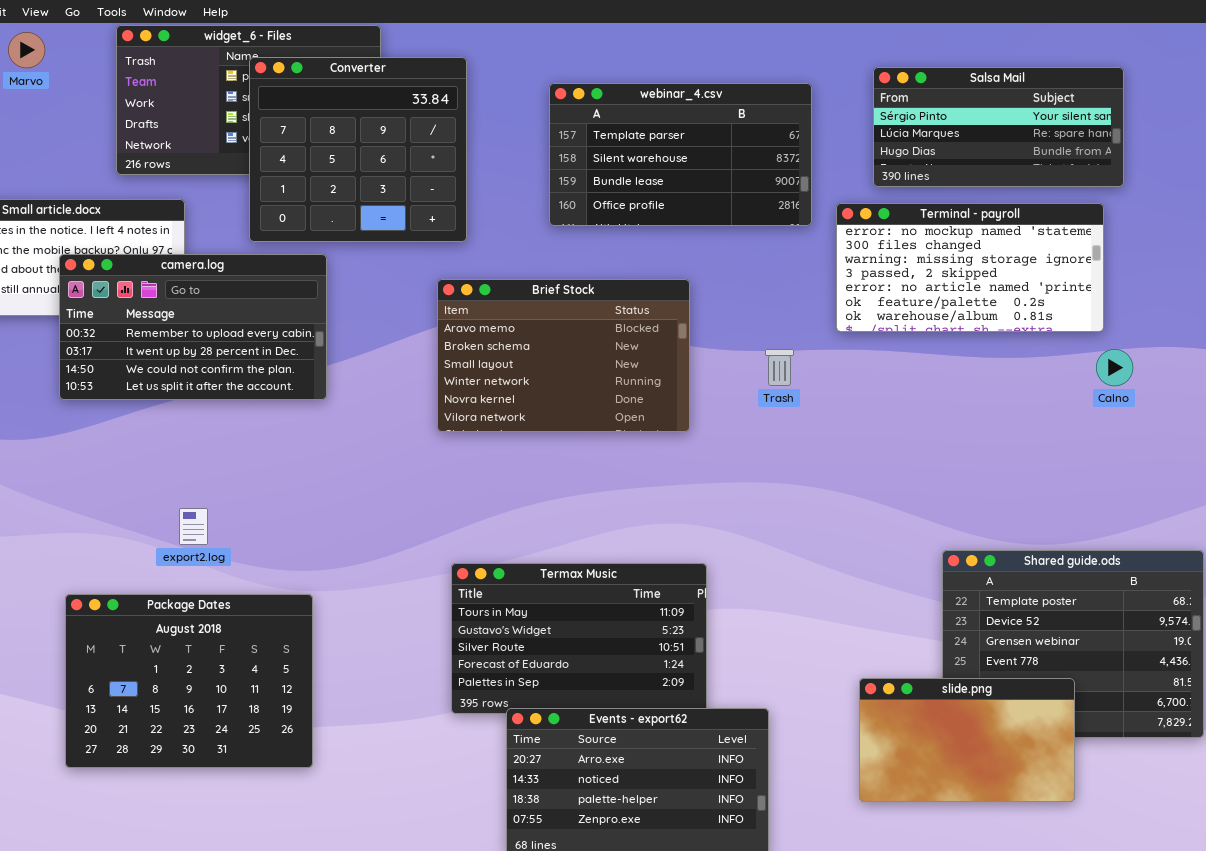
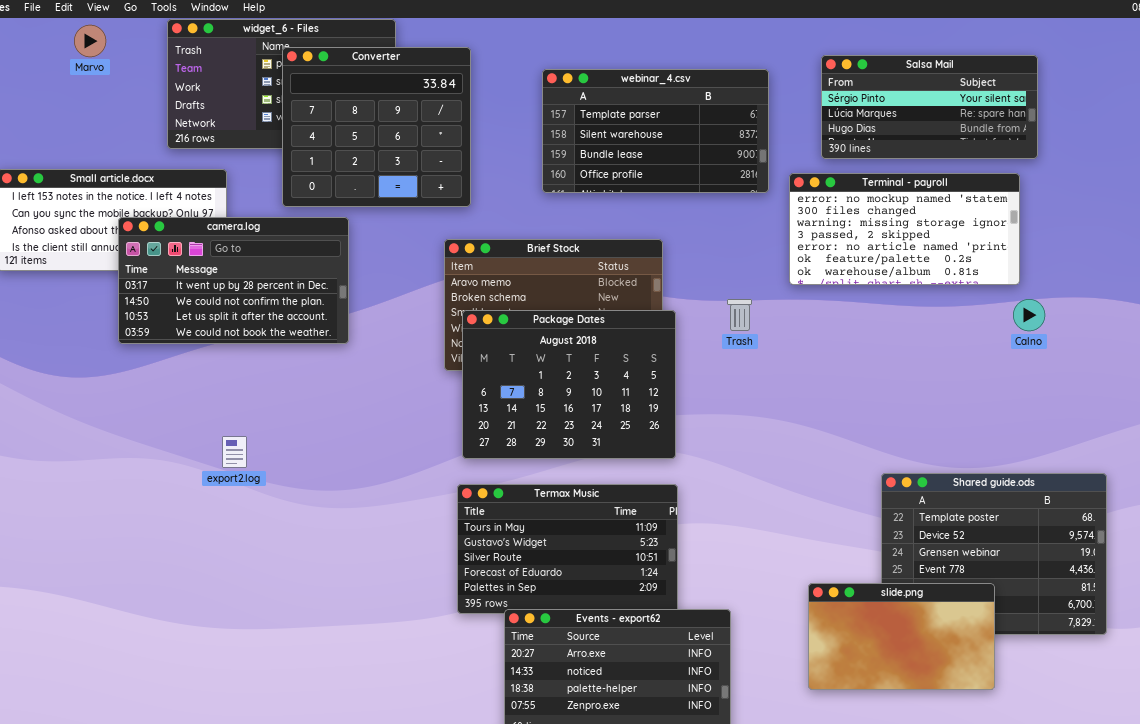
camera.log: [59,254,327,400] -> [118,217,349,344], scrolled down 1 row
Package Dates: [65,594,313,768] -> [462,310,676,459], moved

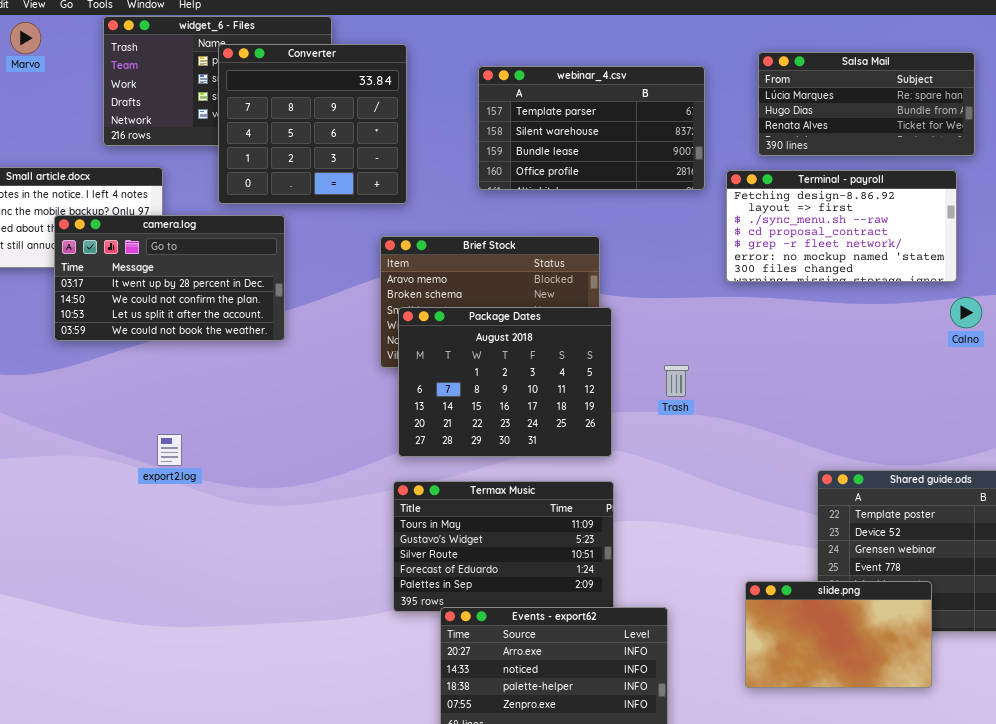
Salsa Mail: [821,55,1038,159] -> [758,52,975,156], scrolled down 1 row
Terminal - payroll: [789,173,1020,285] -> [726,170,957,282], scrolled up 5 rows
Trash: [727,299,752,331] -> [664,365,689,397], moved

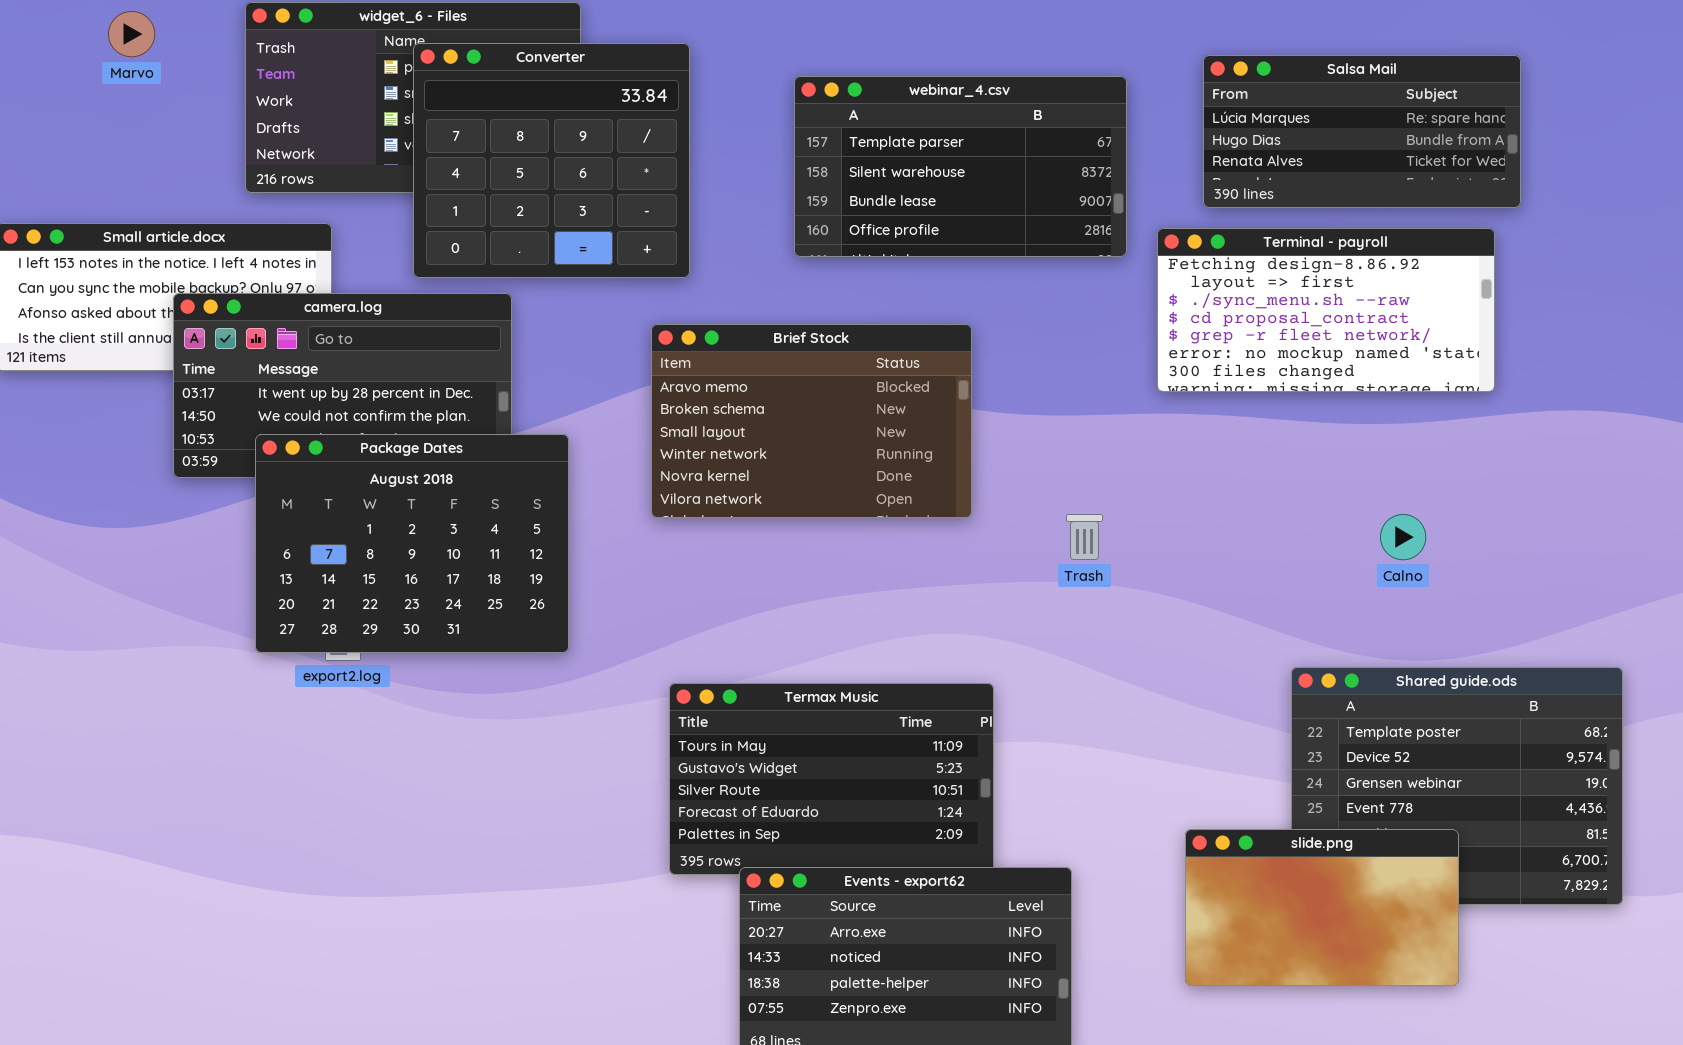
Calno: [950,297,982,328] -> [1380,514,1426,560], moved
Package Dates: [398,307,612,457] -> [255,434,569,653], moved

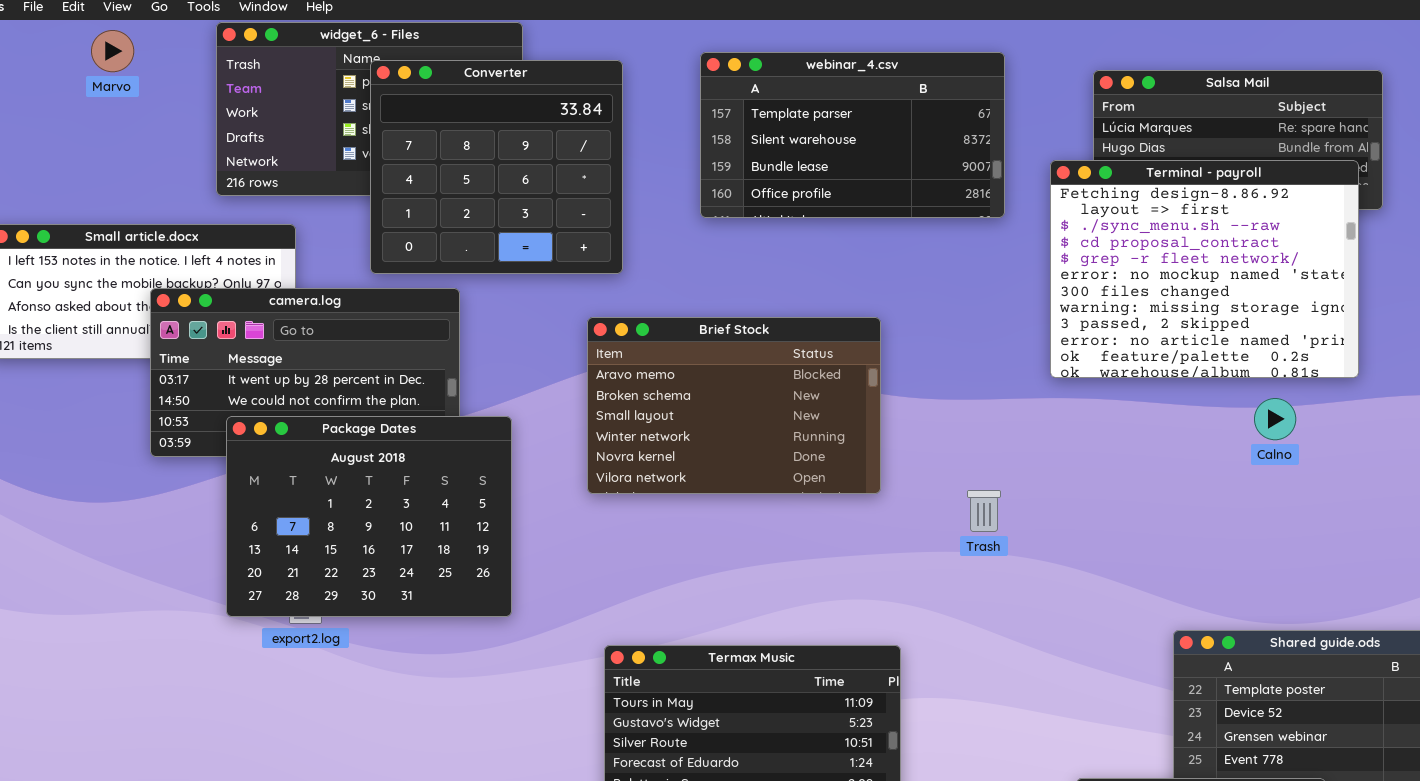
webinar_4.csv: [794,76,1127,257] -> [700,52,1005,218], moved
Terminal - payroll: [1157,228,1495,392] -> [1050,160,1359,378], resized
Calno: [1380,514,1426,560] -> [1254,398,1296,440], moved

